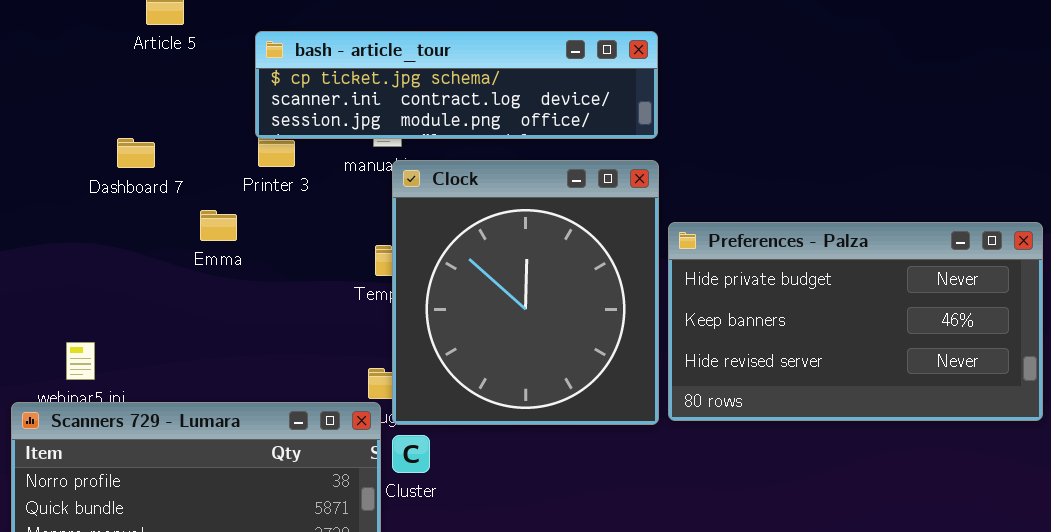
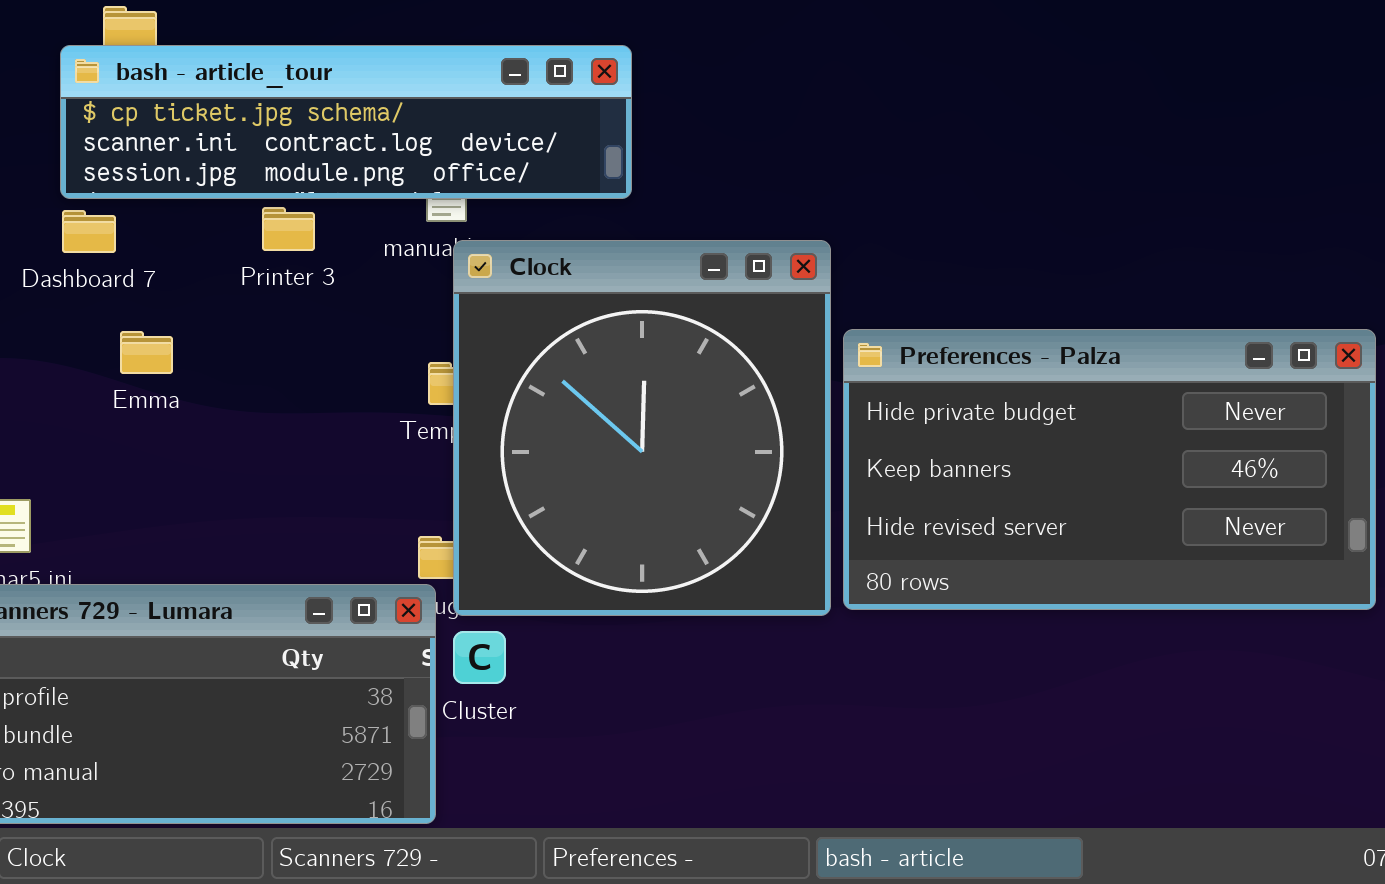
bash - article_tour: [255,31,658,139] -> [60,45,632,199], moved
Emma: [200,210,237,241] -> [120,331,173,374], moved

